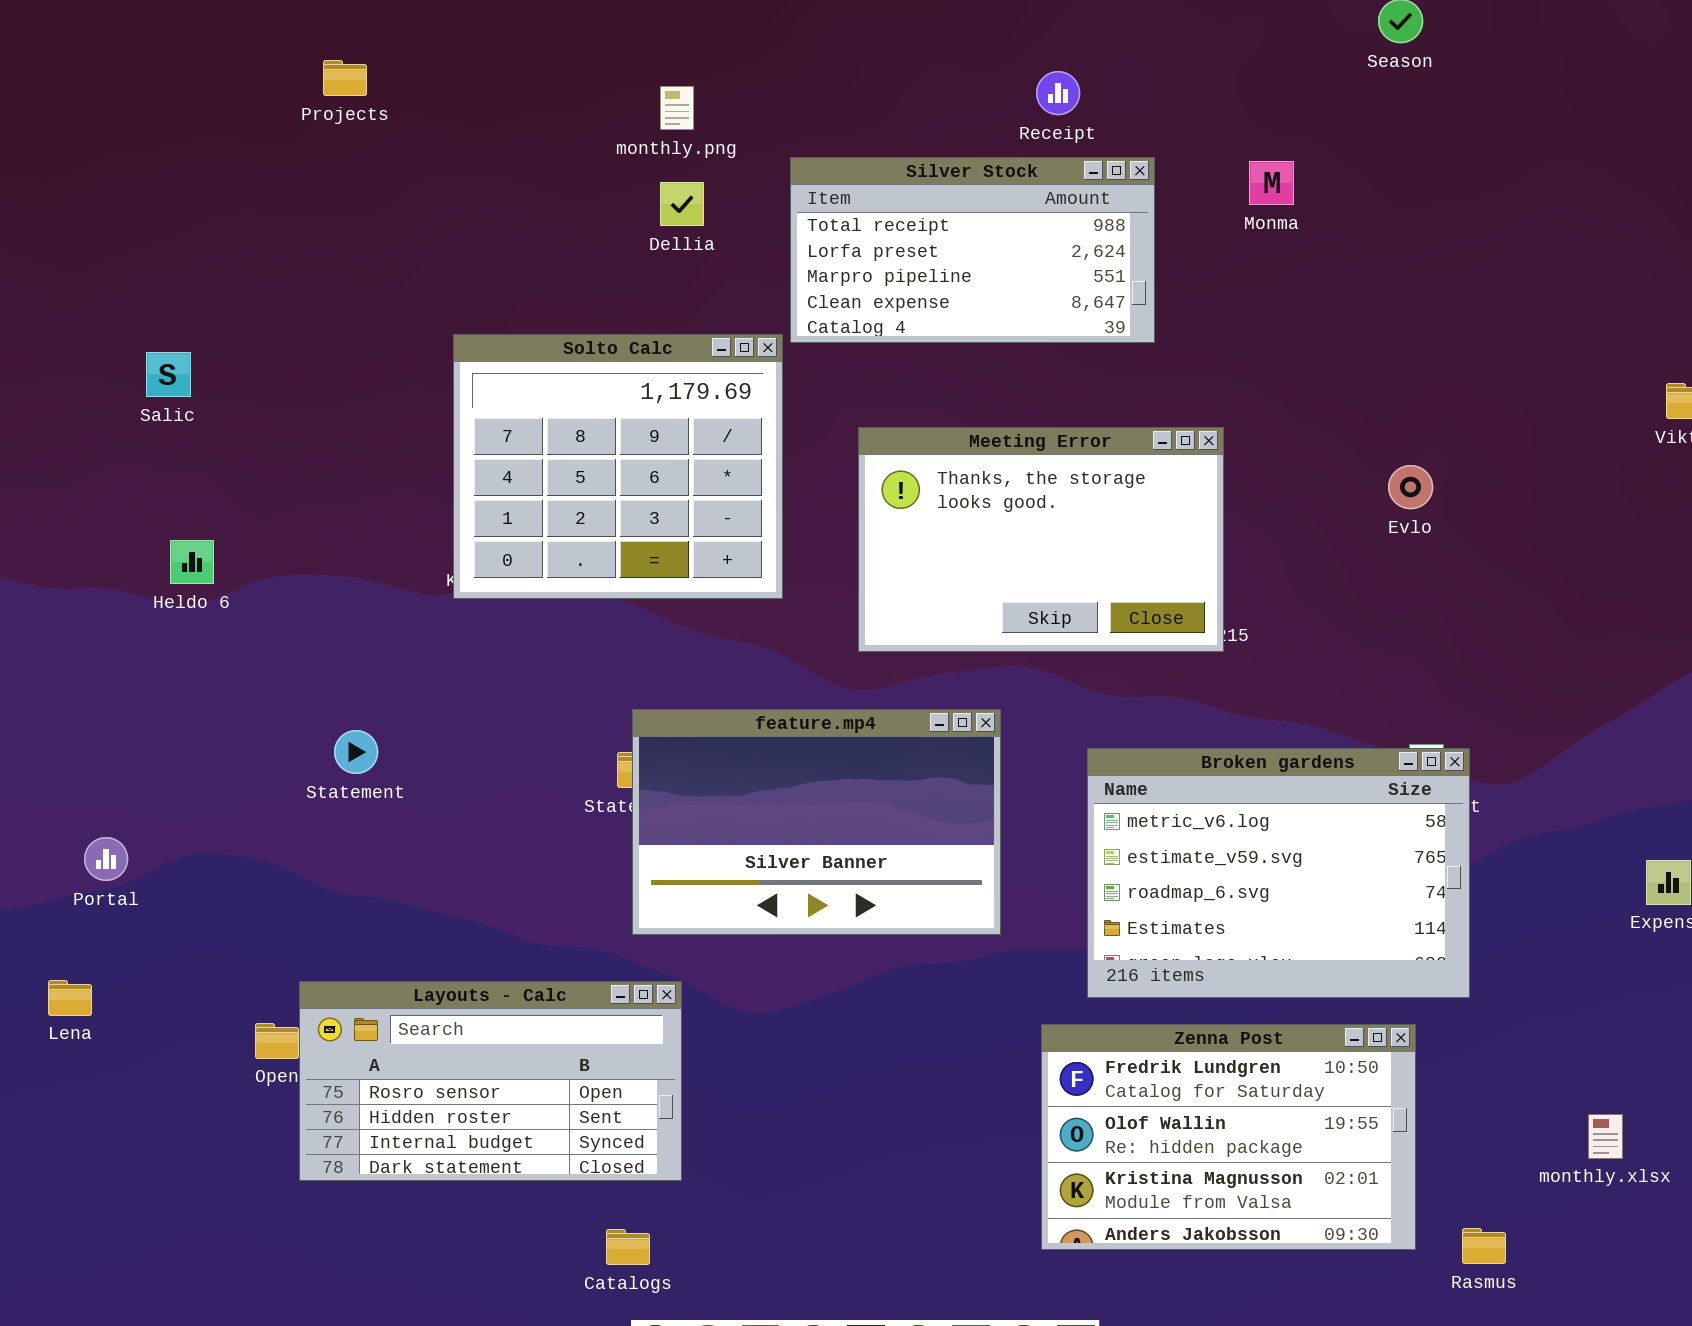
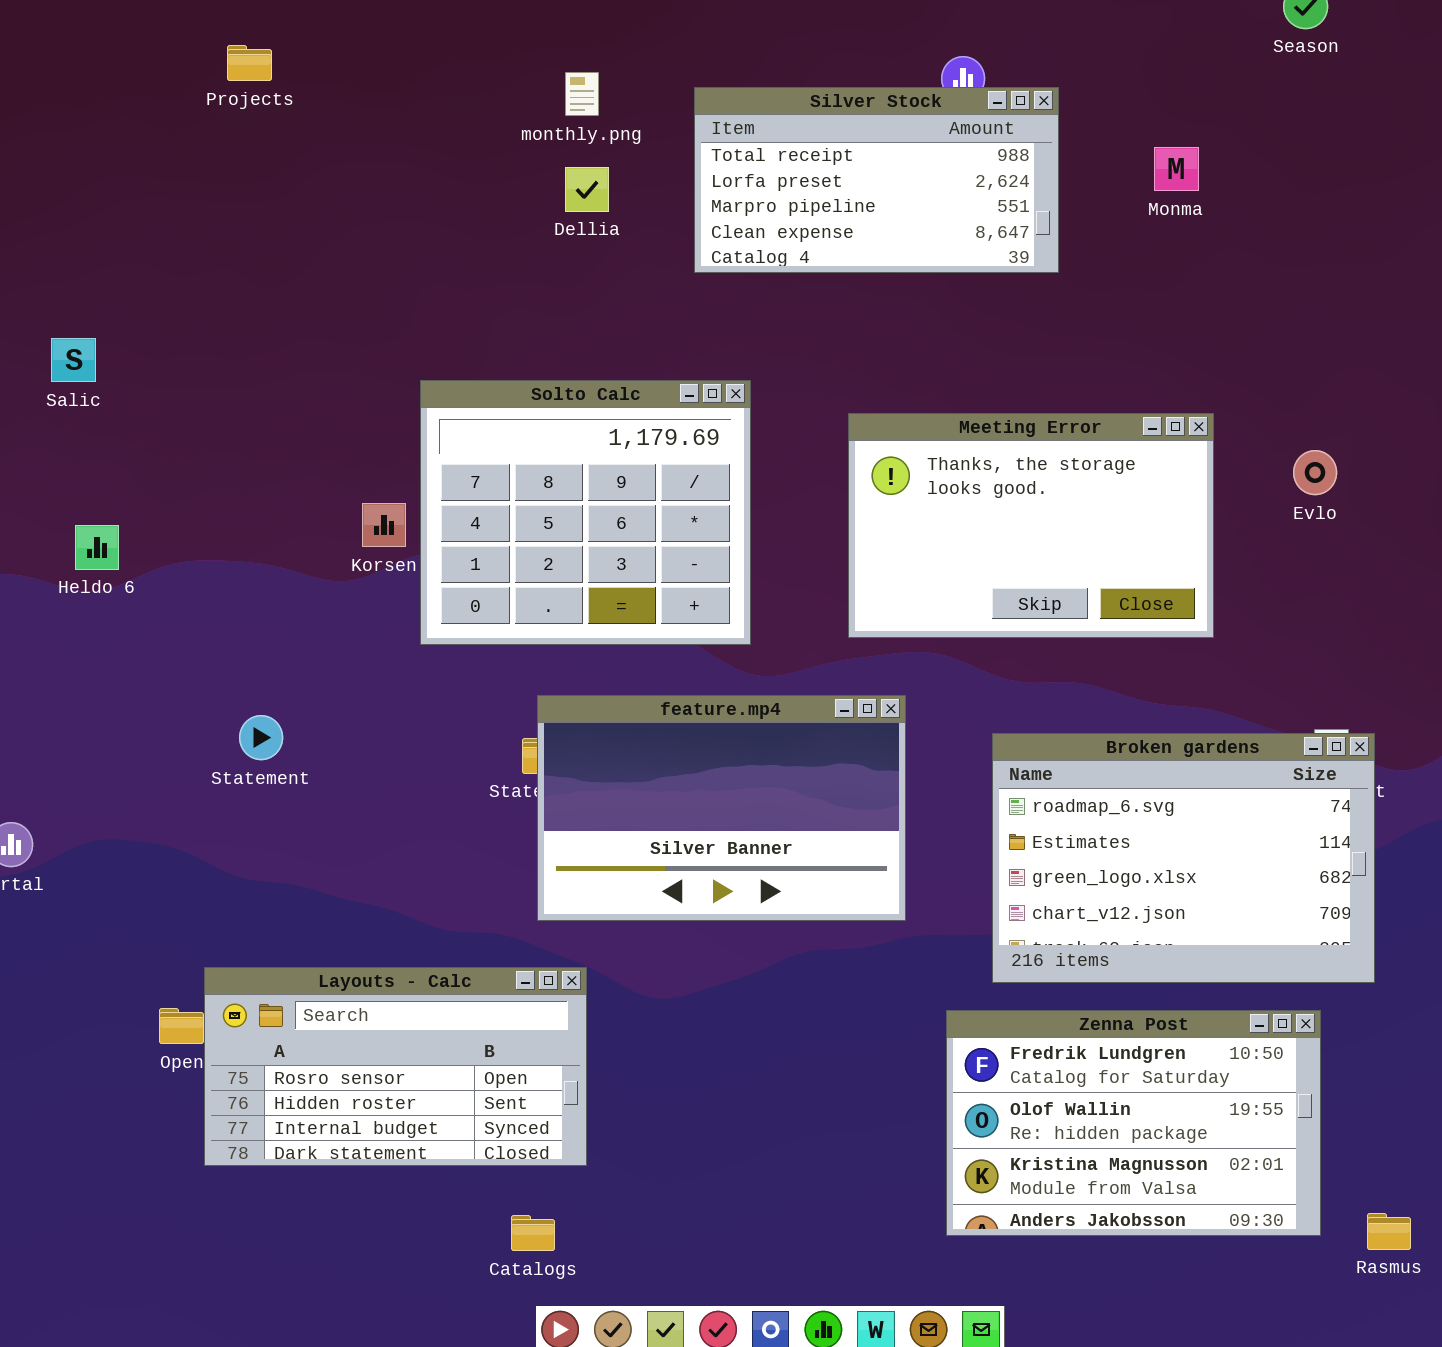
Silver Stock: [790,157,1155,343] -> [694,87,1059,273], moved
Solto Calc: [453,334,783,599] -> [420,380,751,645], moved
Meeting Error: [858,427,1224,652] -> [848,413,1214,638], moved
Broken gardens: [1087,748,1470,998] -> [992,733,1375,983], scrolled down 2 rows

